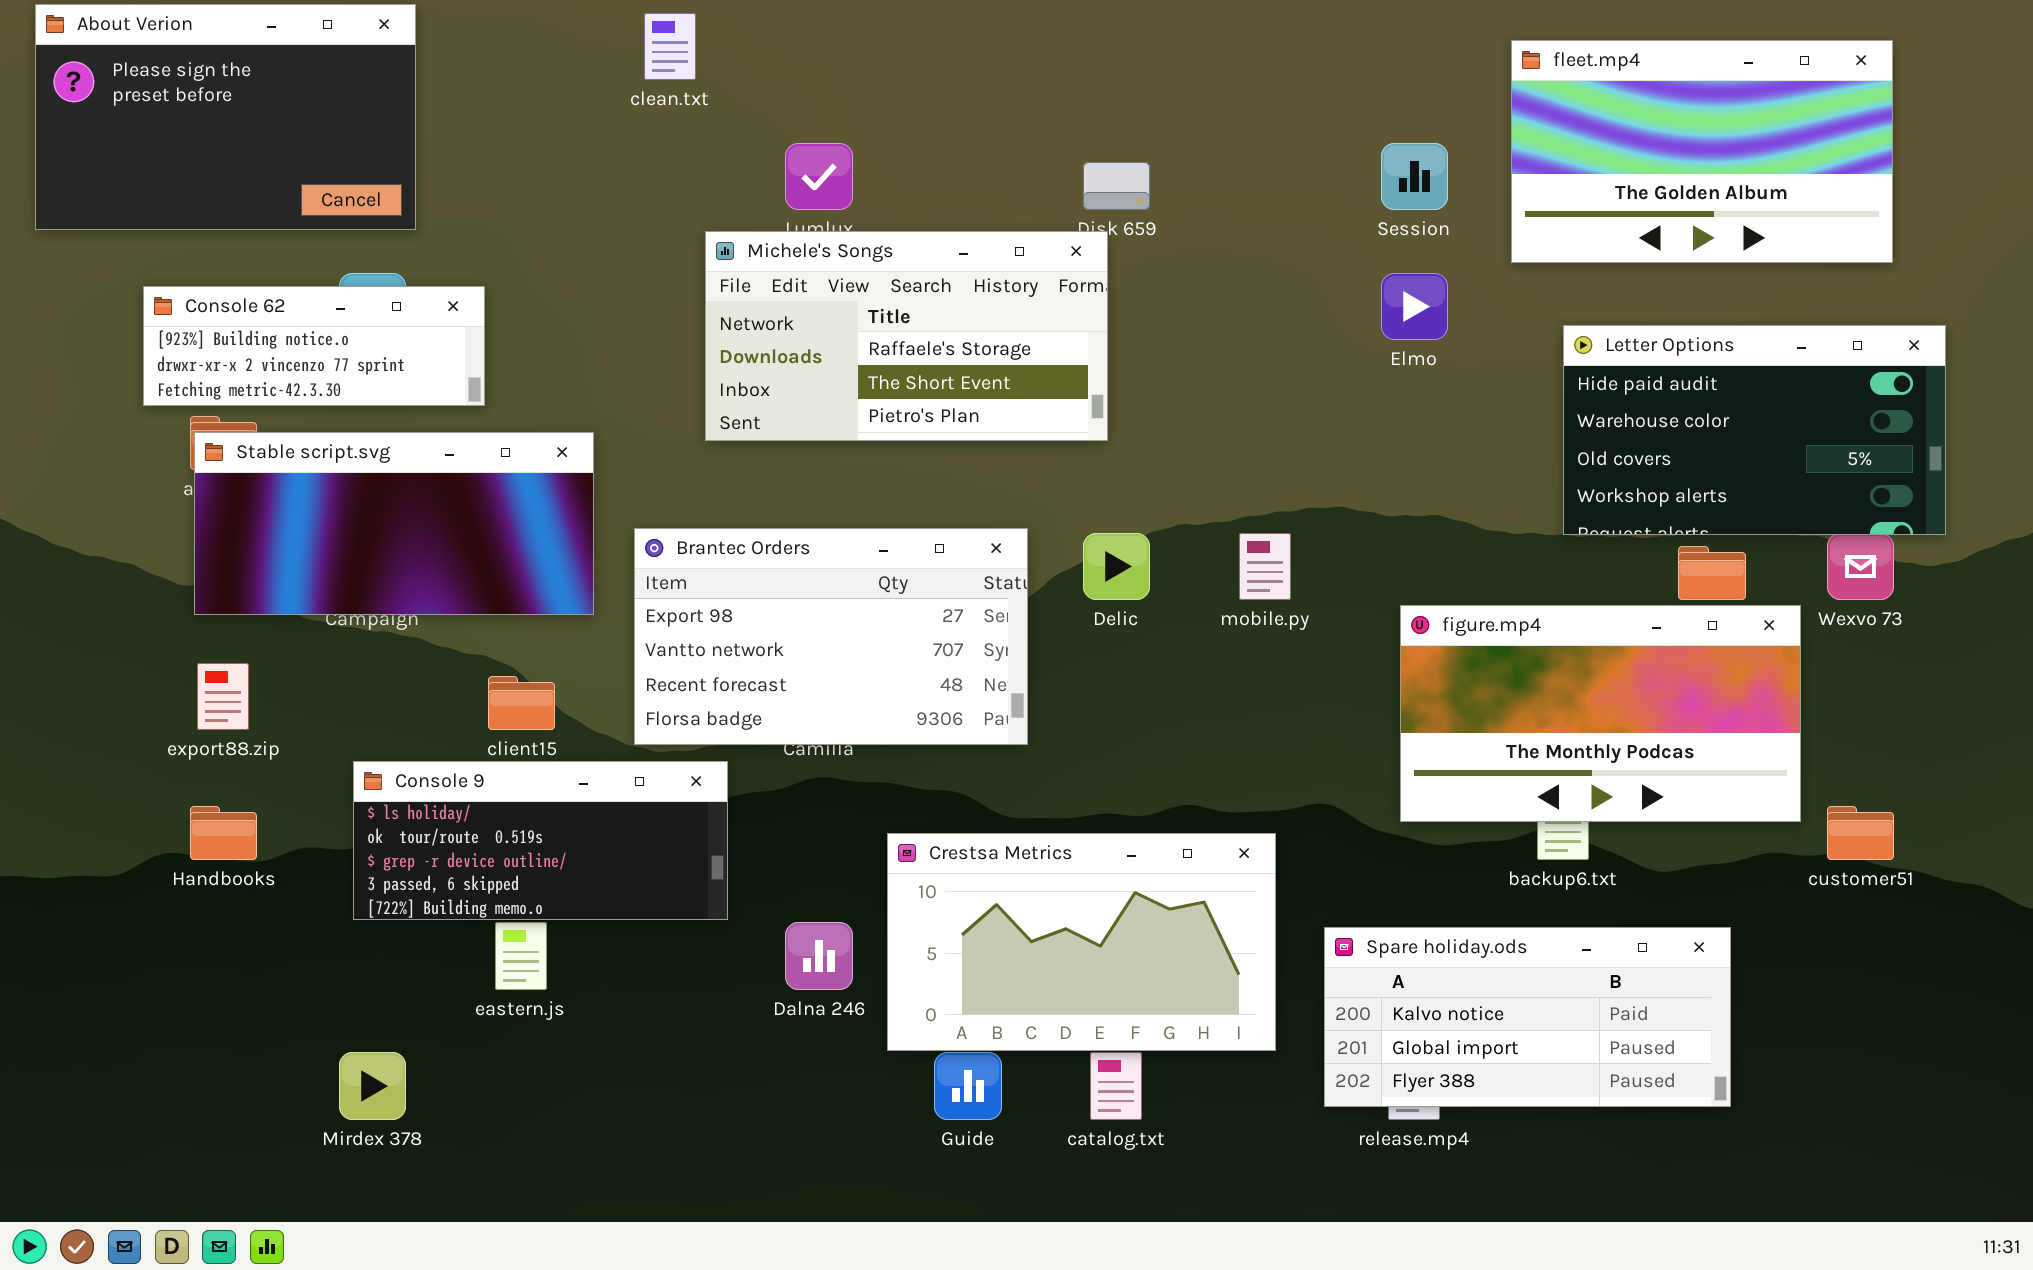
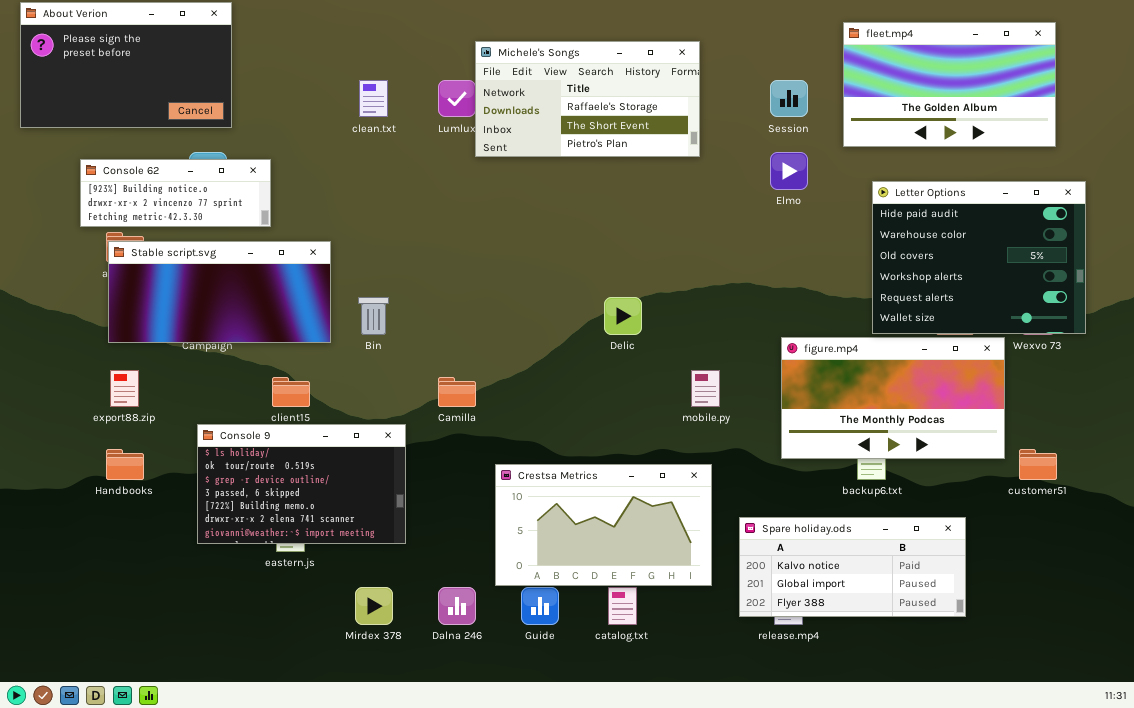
clean.txt: [644,13,696,80] -> [359,80,388,117], moved
Michele's Songs: [705,231,1108,441] -> [475,41,700,157], moved
Letter Options: [1563,325,1946,535] -> [872,181,1086,334], resized
Brantec Orders: [634,528,1028,745] -> none, closed
mobile.py: [1239,533,1291,600] -> [691,370,720,407], moved
Console 9: [353,761,728,920] -> [197,424,406,544], resized
Dalna 246: [785,922,853,990] -> [438,587,476,625], moved
Mirdex 378: [339,1052,406,1120] -> [355,587,393,625], moved

